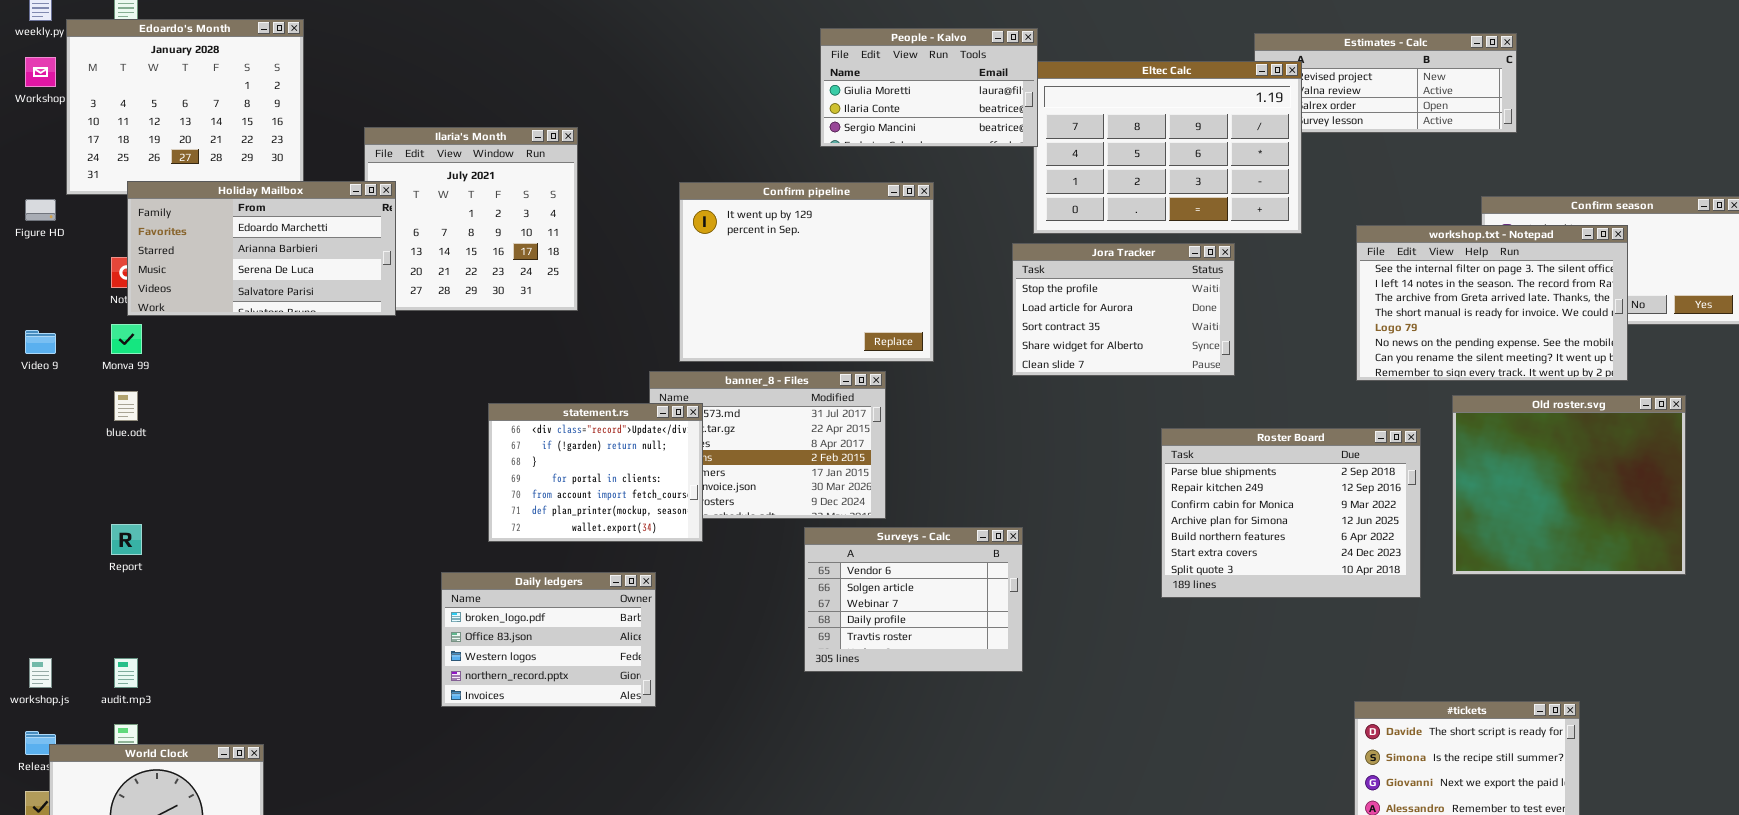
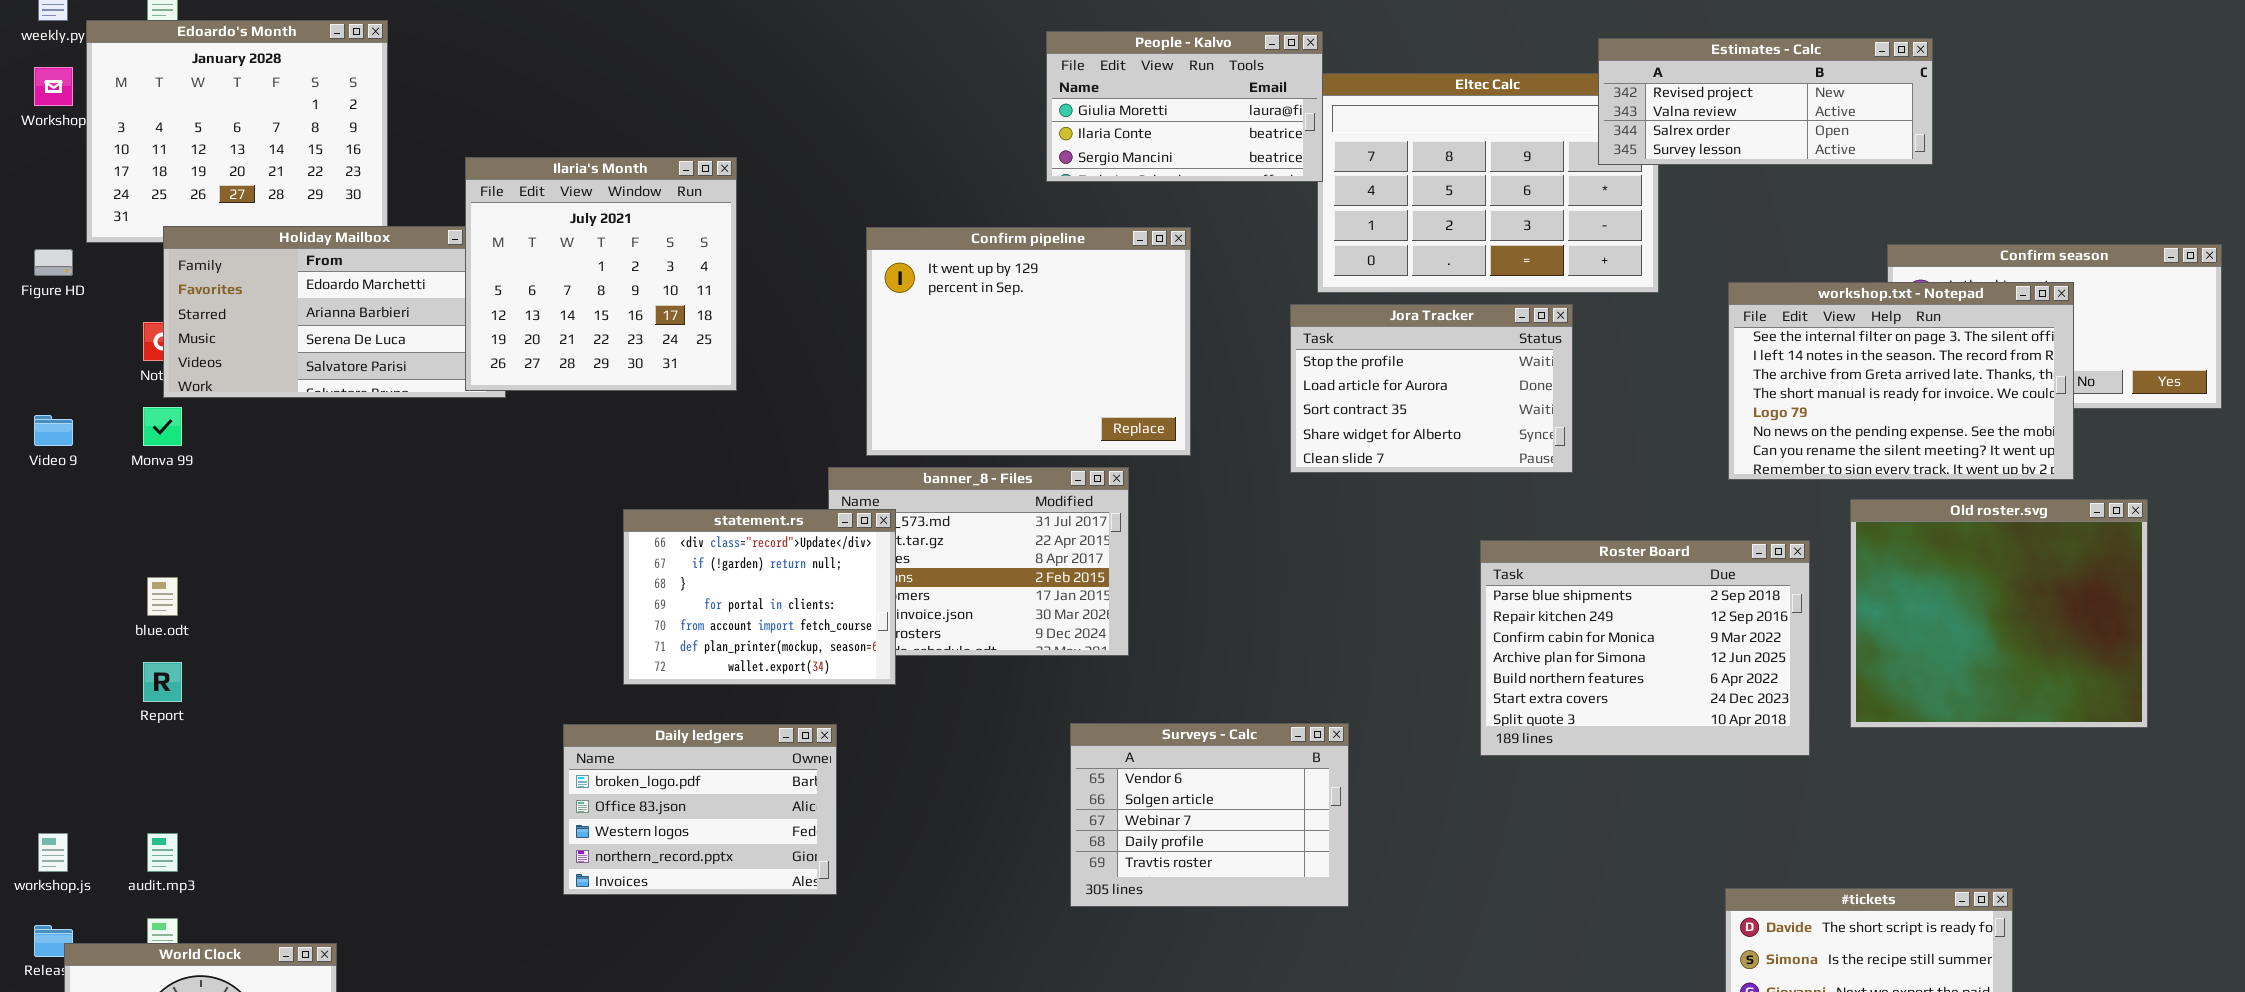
Estimates - Calc: [1254,33,1517,133] -> [1598,38,1933,165], raised
Ilaria's Month: [364,127,578,311] -> [465,157,737,391], raised
blue.odt: [114,391,138,421] -> [147,577,178,616], moved
Surveys - Calc: [804,527,1023,672] -> [1070,723,1349,907], moved

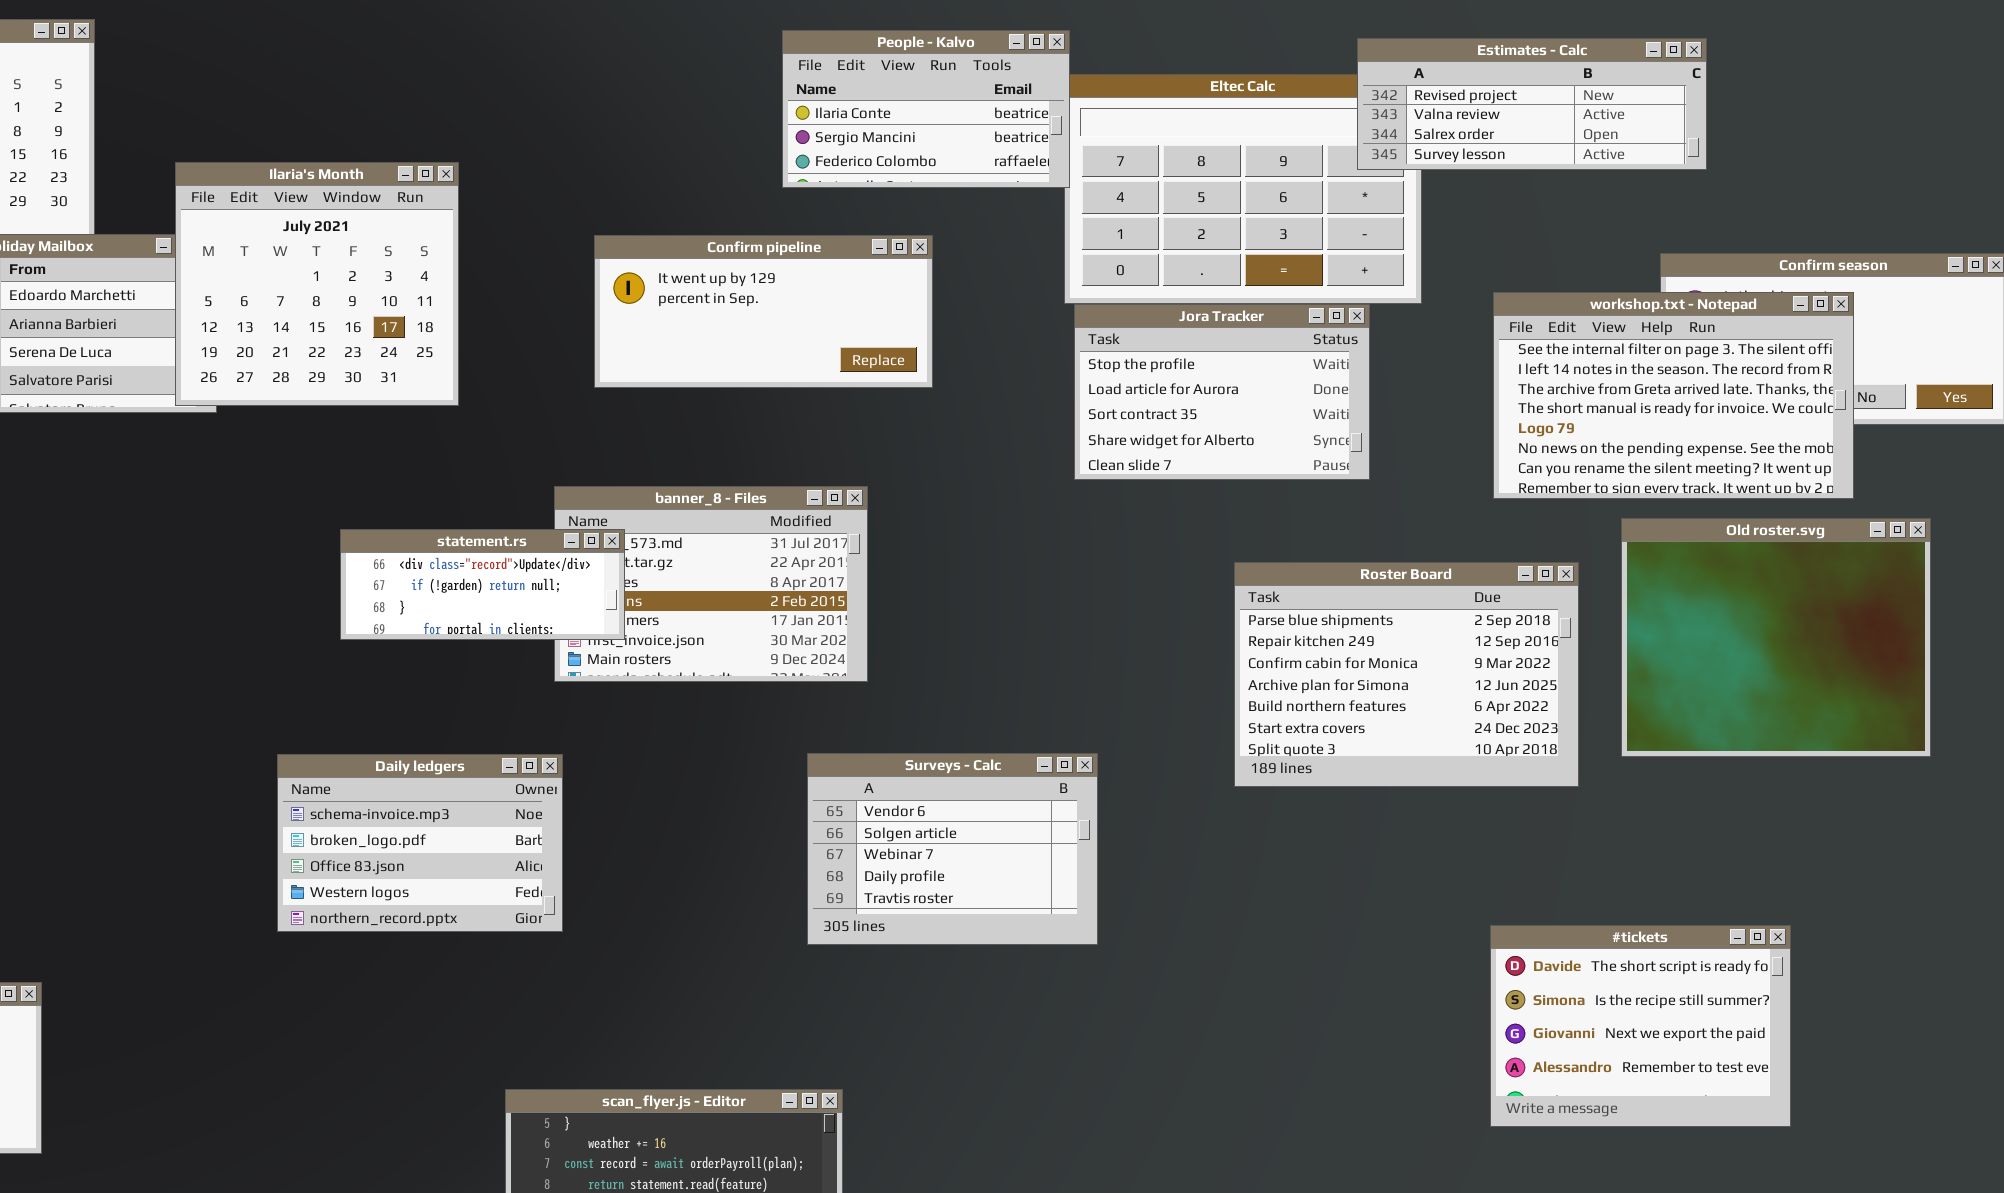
People - Kalvo: [1046,31,1323,182] -> [782,30,1070,188], scrolled down 1 row
Confirm pipeline: [866,227,1191,456] -> [594,235,933,388], resized
Jora Tracker: [1290,304,1573,473] -> [1074,304,1370,480], moved
statement.rs: [623,509,896,685] -> [340,529,625,640], resized
Daily ledgers: [563,724,837,895] -> [277,754,563,932], scrolled up 1 row

